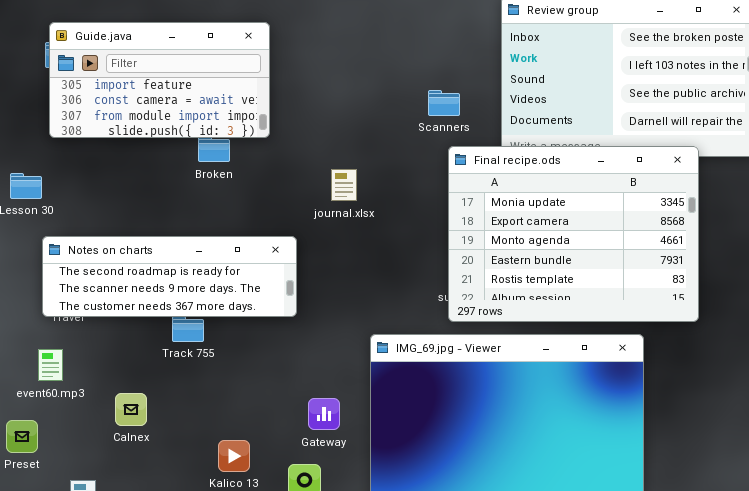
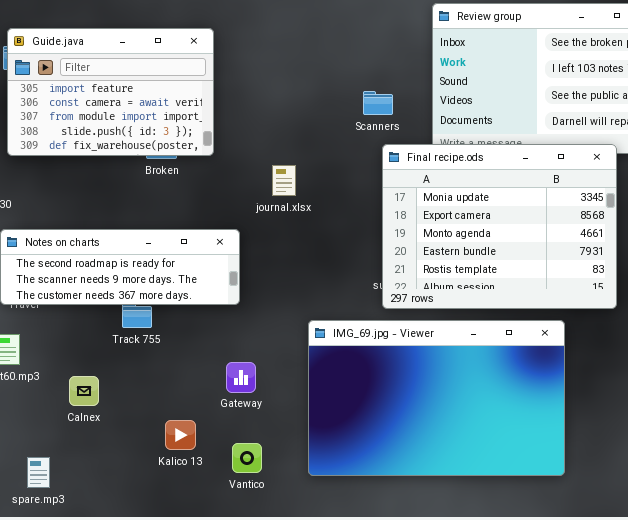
Guide.java: [49,22,270,138] -> [7,28,214,156], resized
Gateway: [308,398,340,430] -> [226,362,256,393], moved

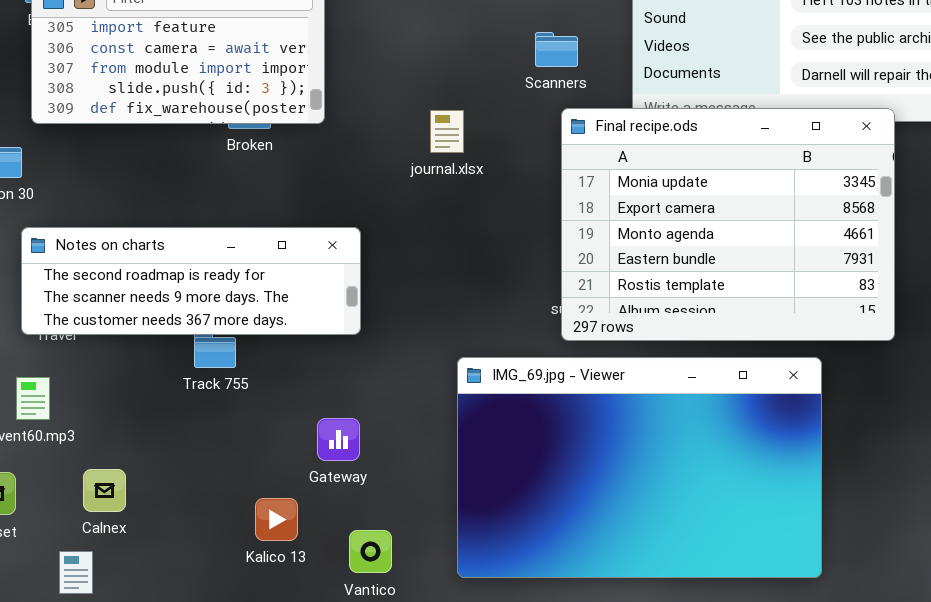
journal.xlsx: [272,165,296,196] -> [430,110,464,153], moved
Gateway: [226,362,256,393] -> [317,418,360,461], moved
Calnex: [69,376,99,406] -> [83,469,126,512], moved

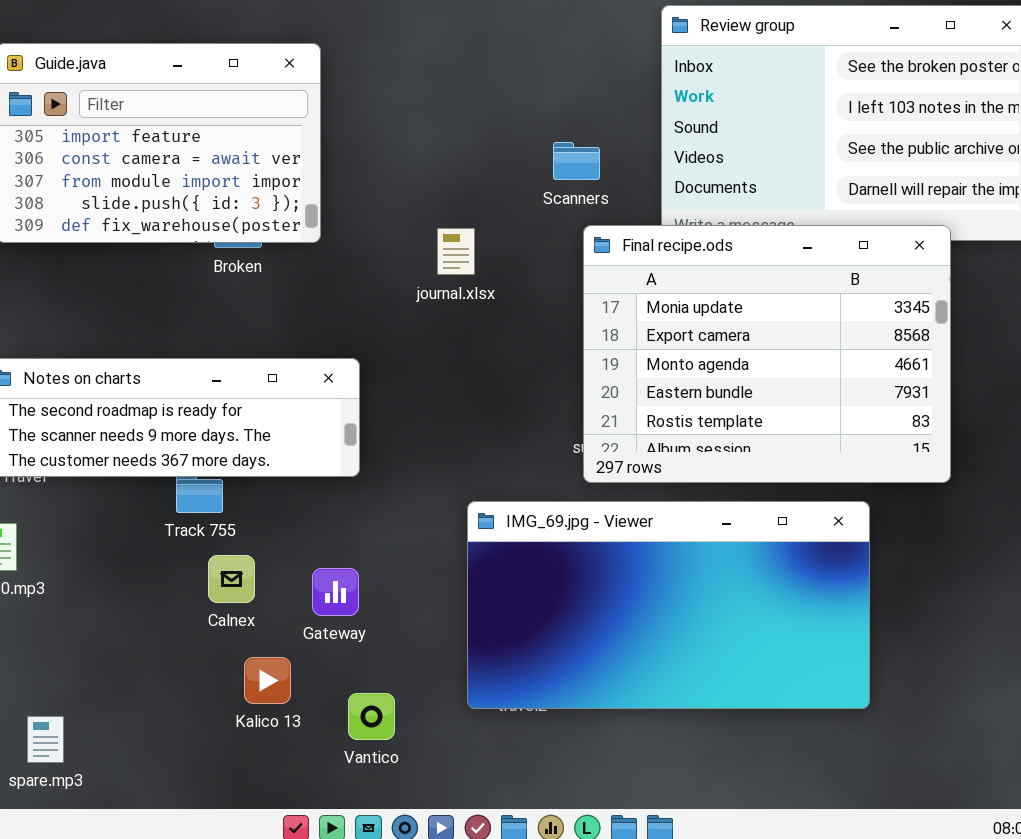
IMG_69.jpg - Viewer: [457,357,822,578] -> [467,501,870,709], resized
Calnex: [83,469,126,512] -> [208,555,255,603], moved

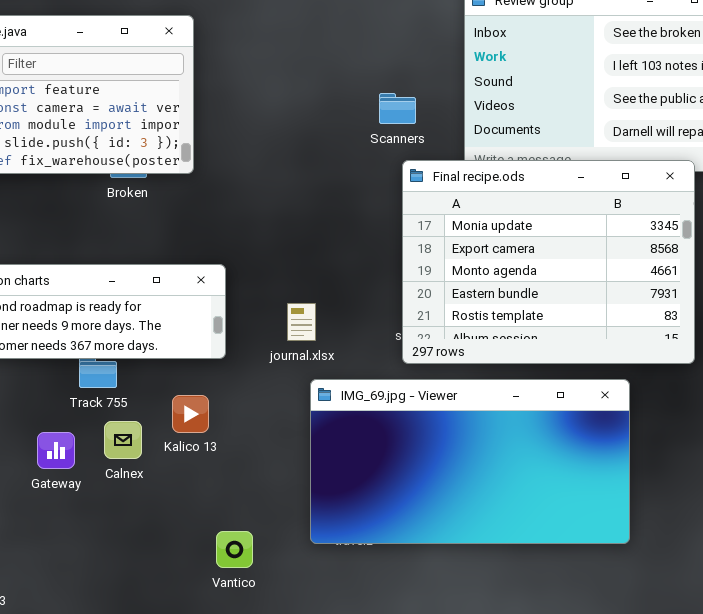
journal.xlsx: [437,228,475,275] -> [287,303,316,341], moved
Gateway: [312,568,359,616] -> [37,432,75,469], moved
Kalico 13: [244,657,291,704] -> [172,395,209,433], moved

